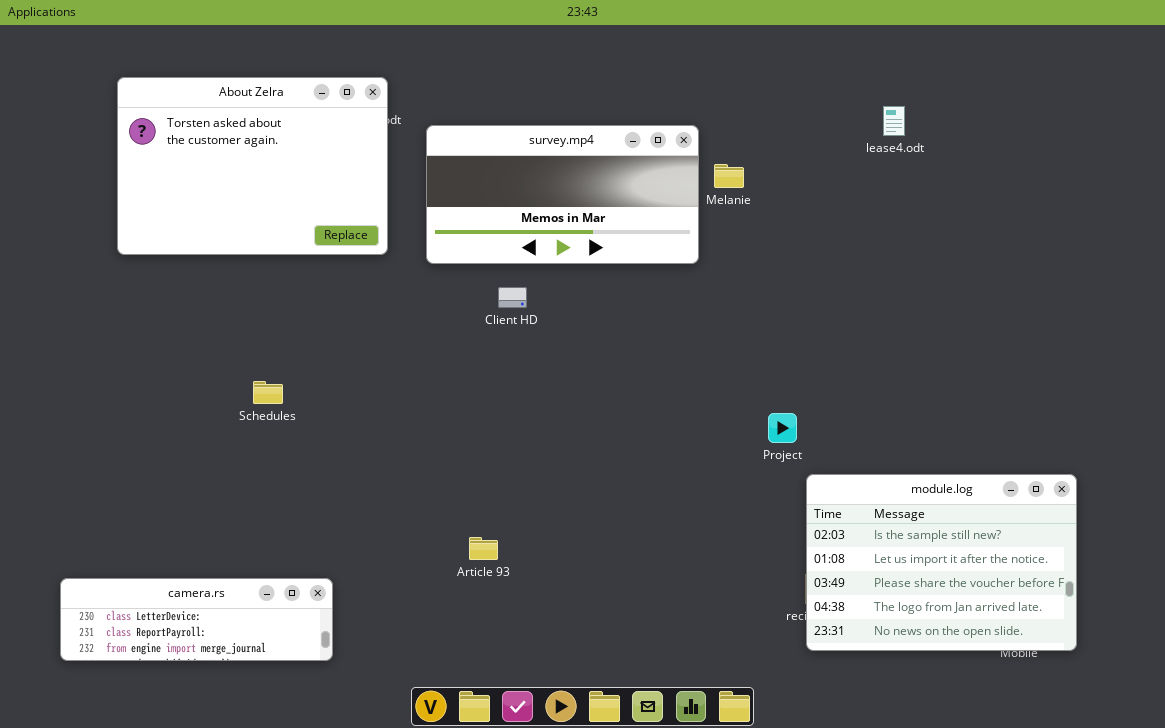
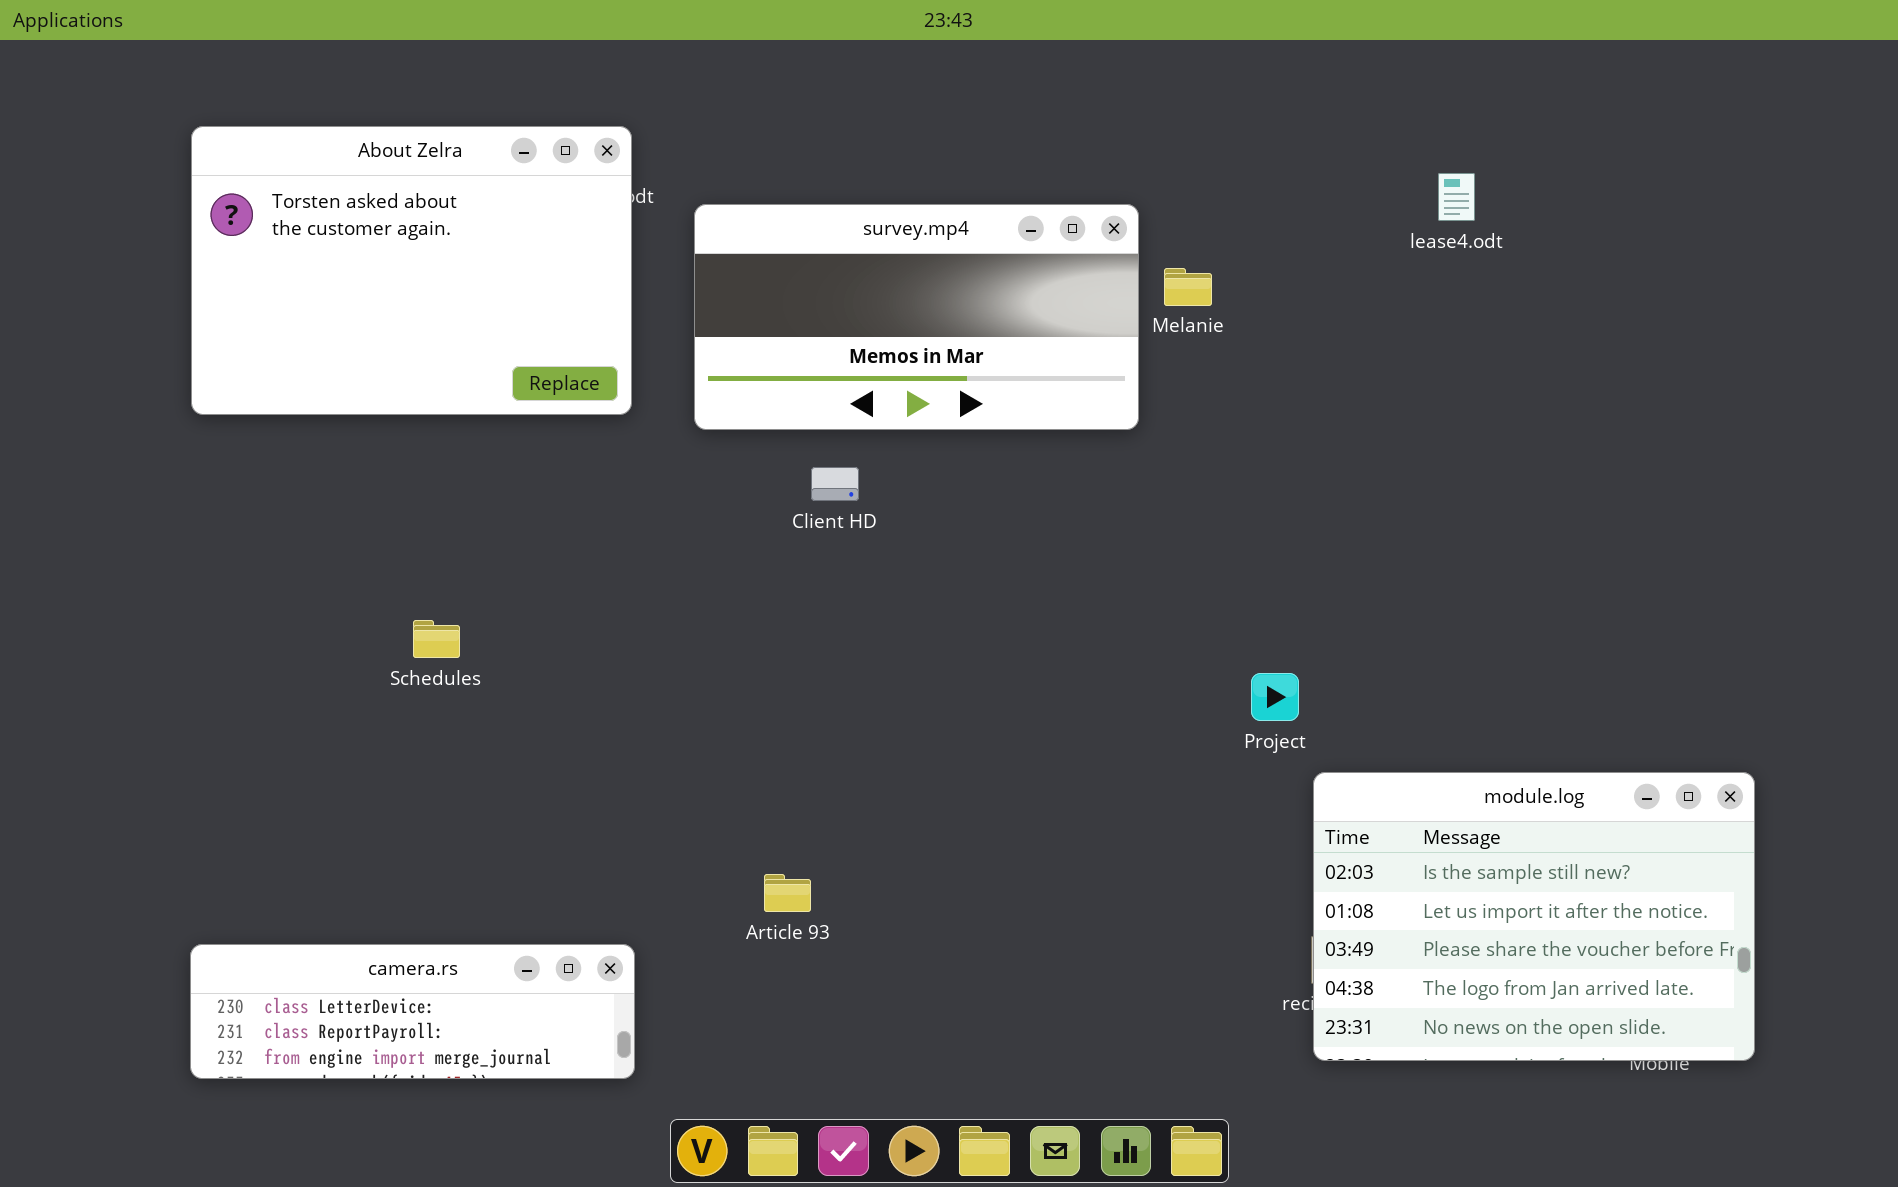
camera.rs: [60,578,333,661] -> [190,944,635,1079], moved

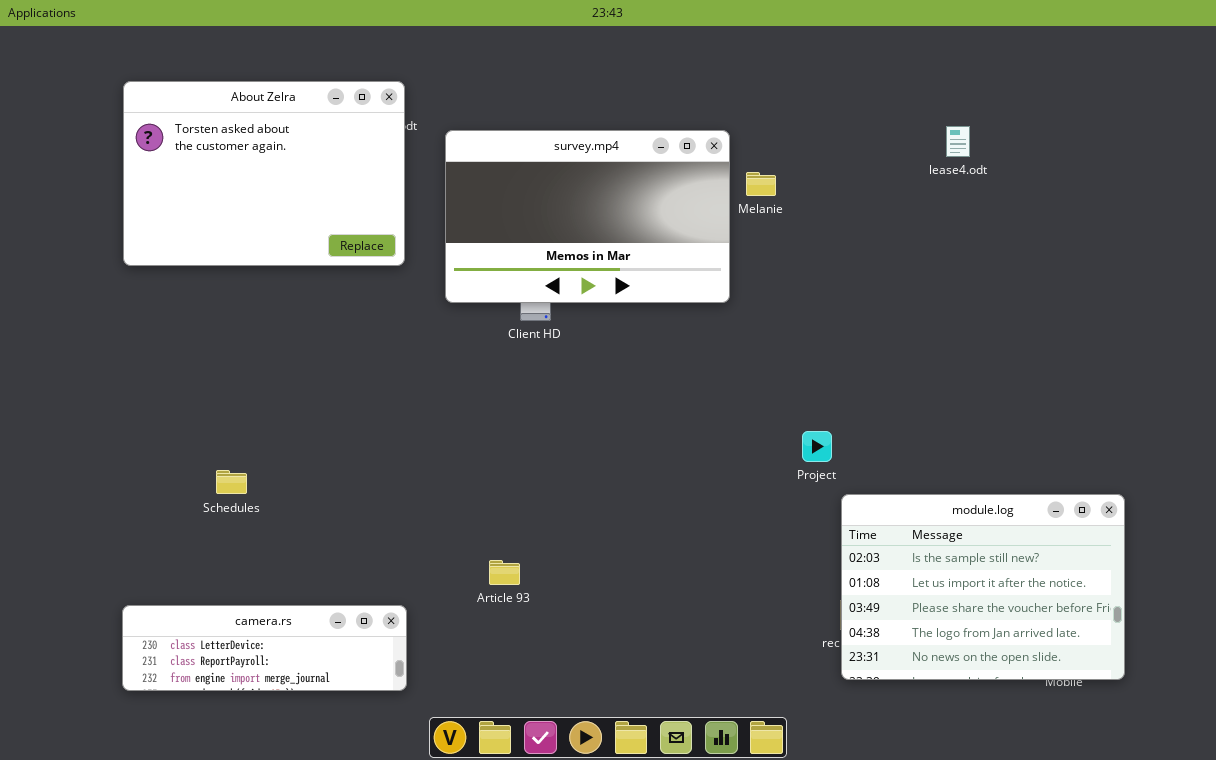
lease4.odt: [1438,173,1475,221] -> [946,126,970,157], moved
survey.mp4: [694,204,1139,430] -> [445,130,730,303], resized
Schedules: [413,620,460,658] -> [216,470,247,494], moved

